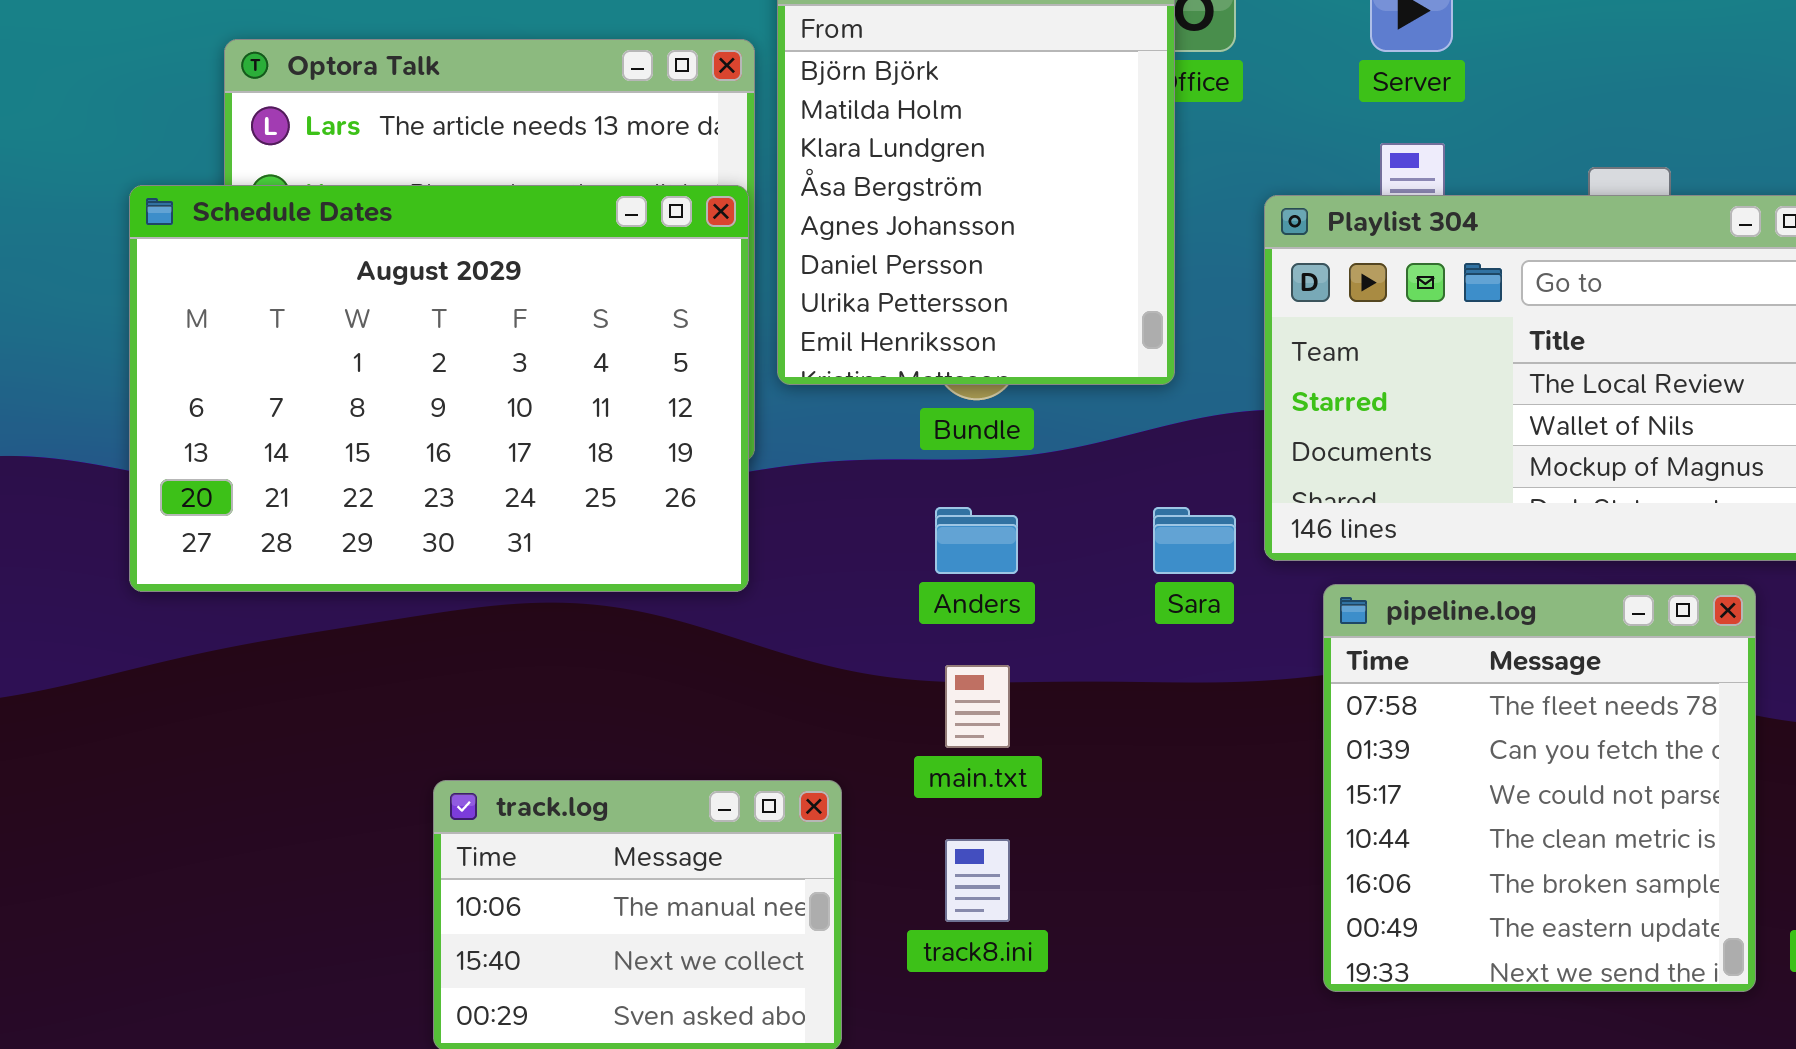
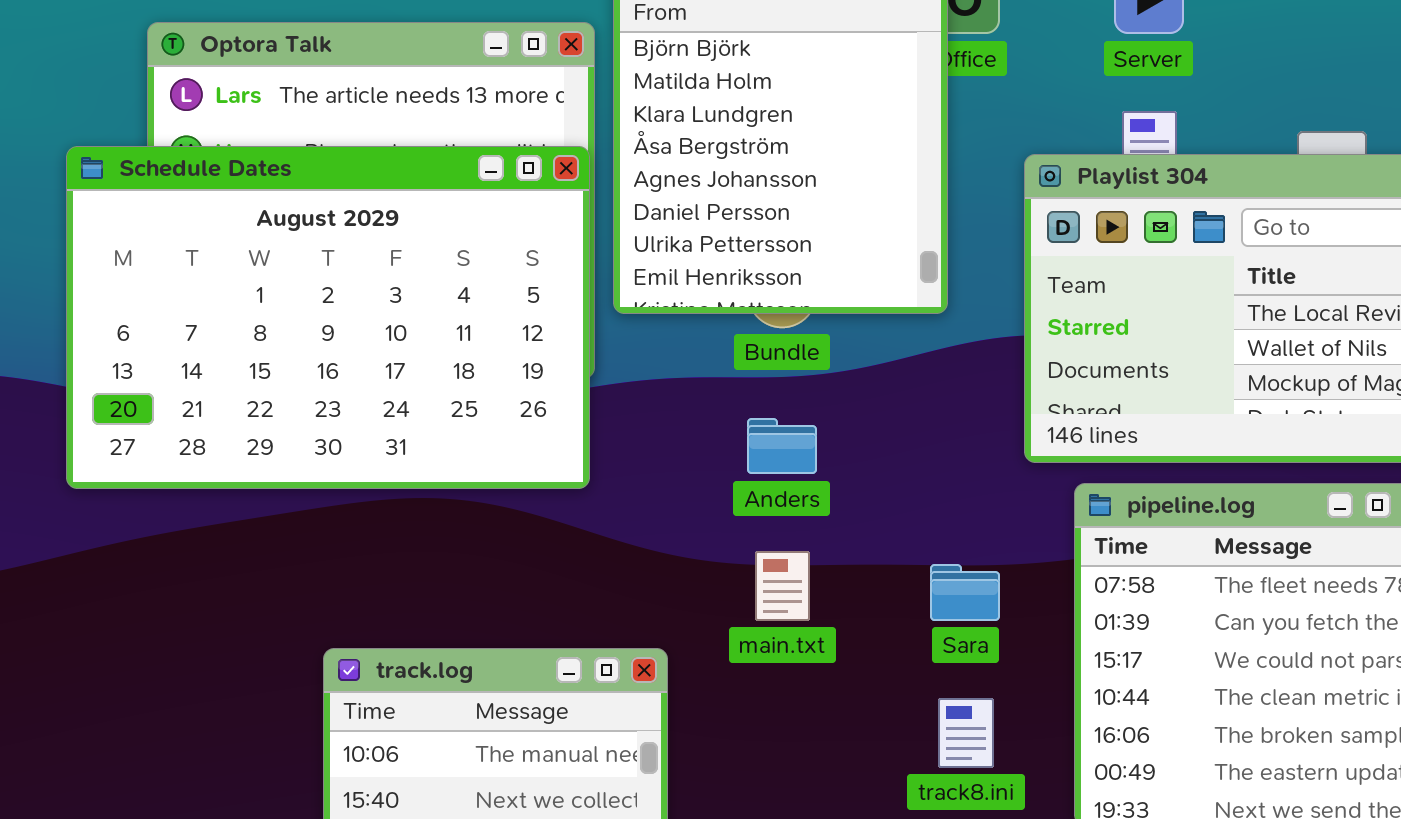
Sara: [1153,507,1236,574] -> [930,564,1000,621], moved
track8.ini: [945,839,1010,922] -> [938,698,994,768], moved

